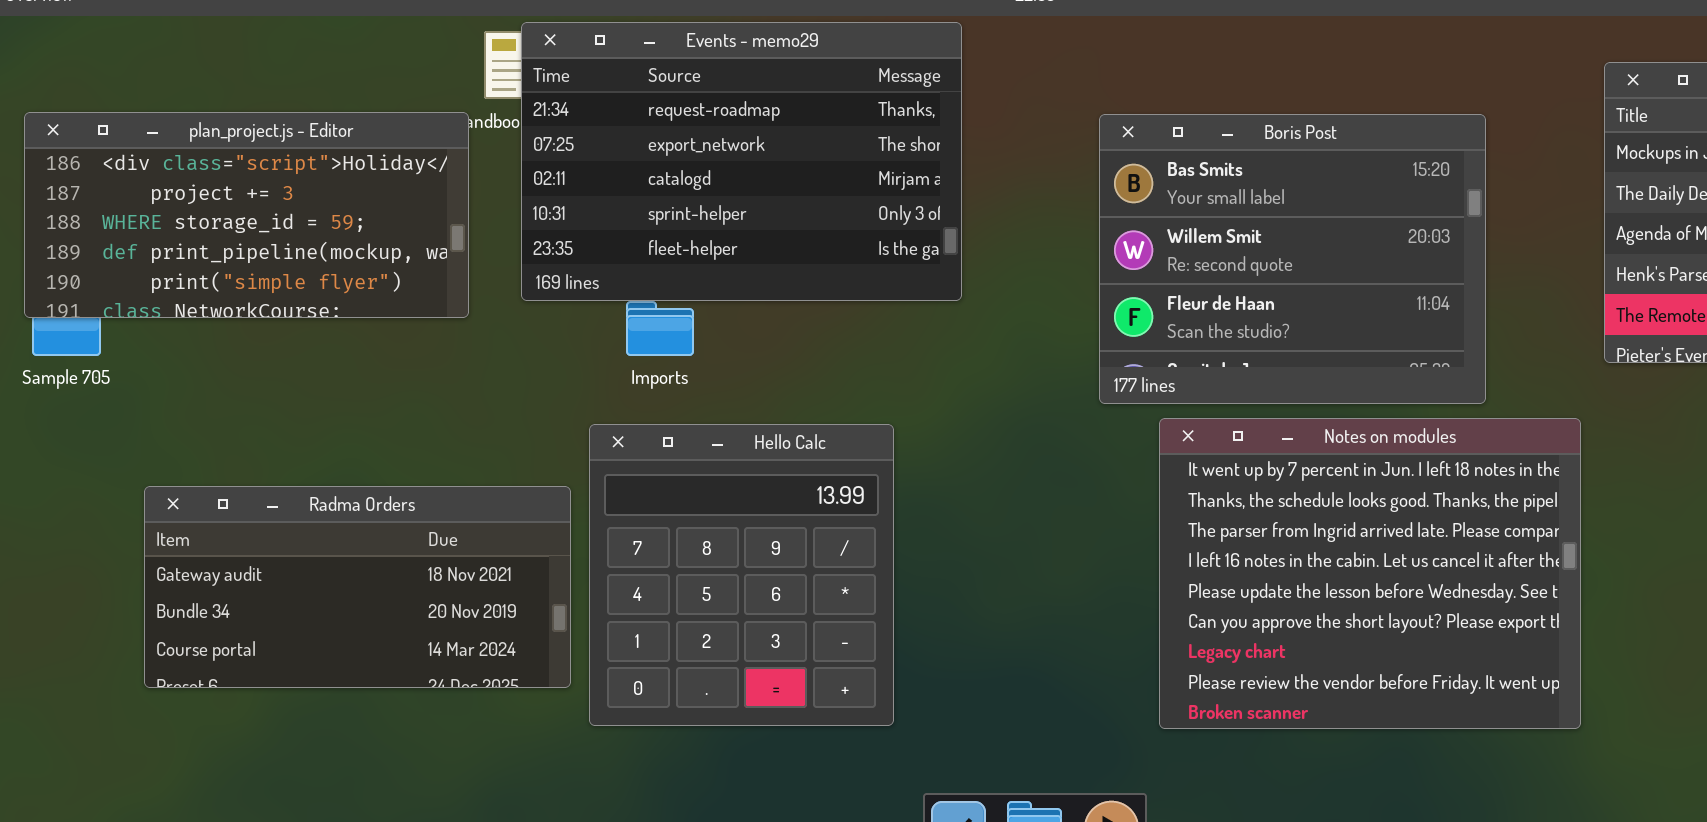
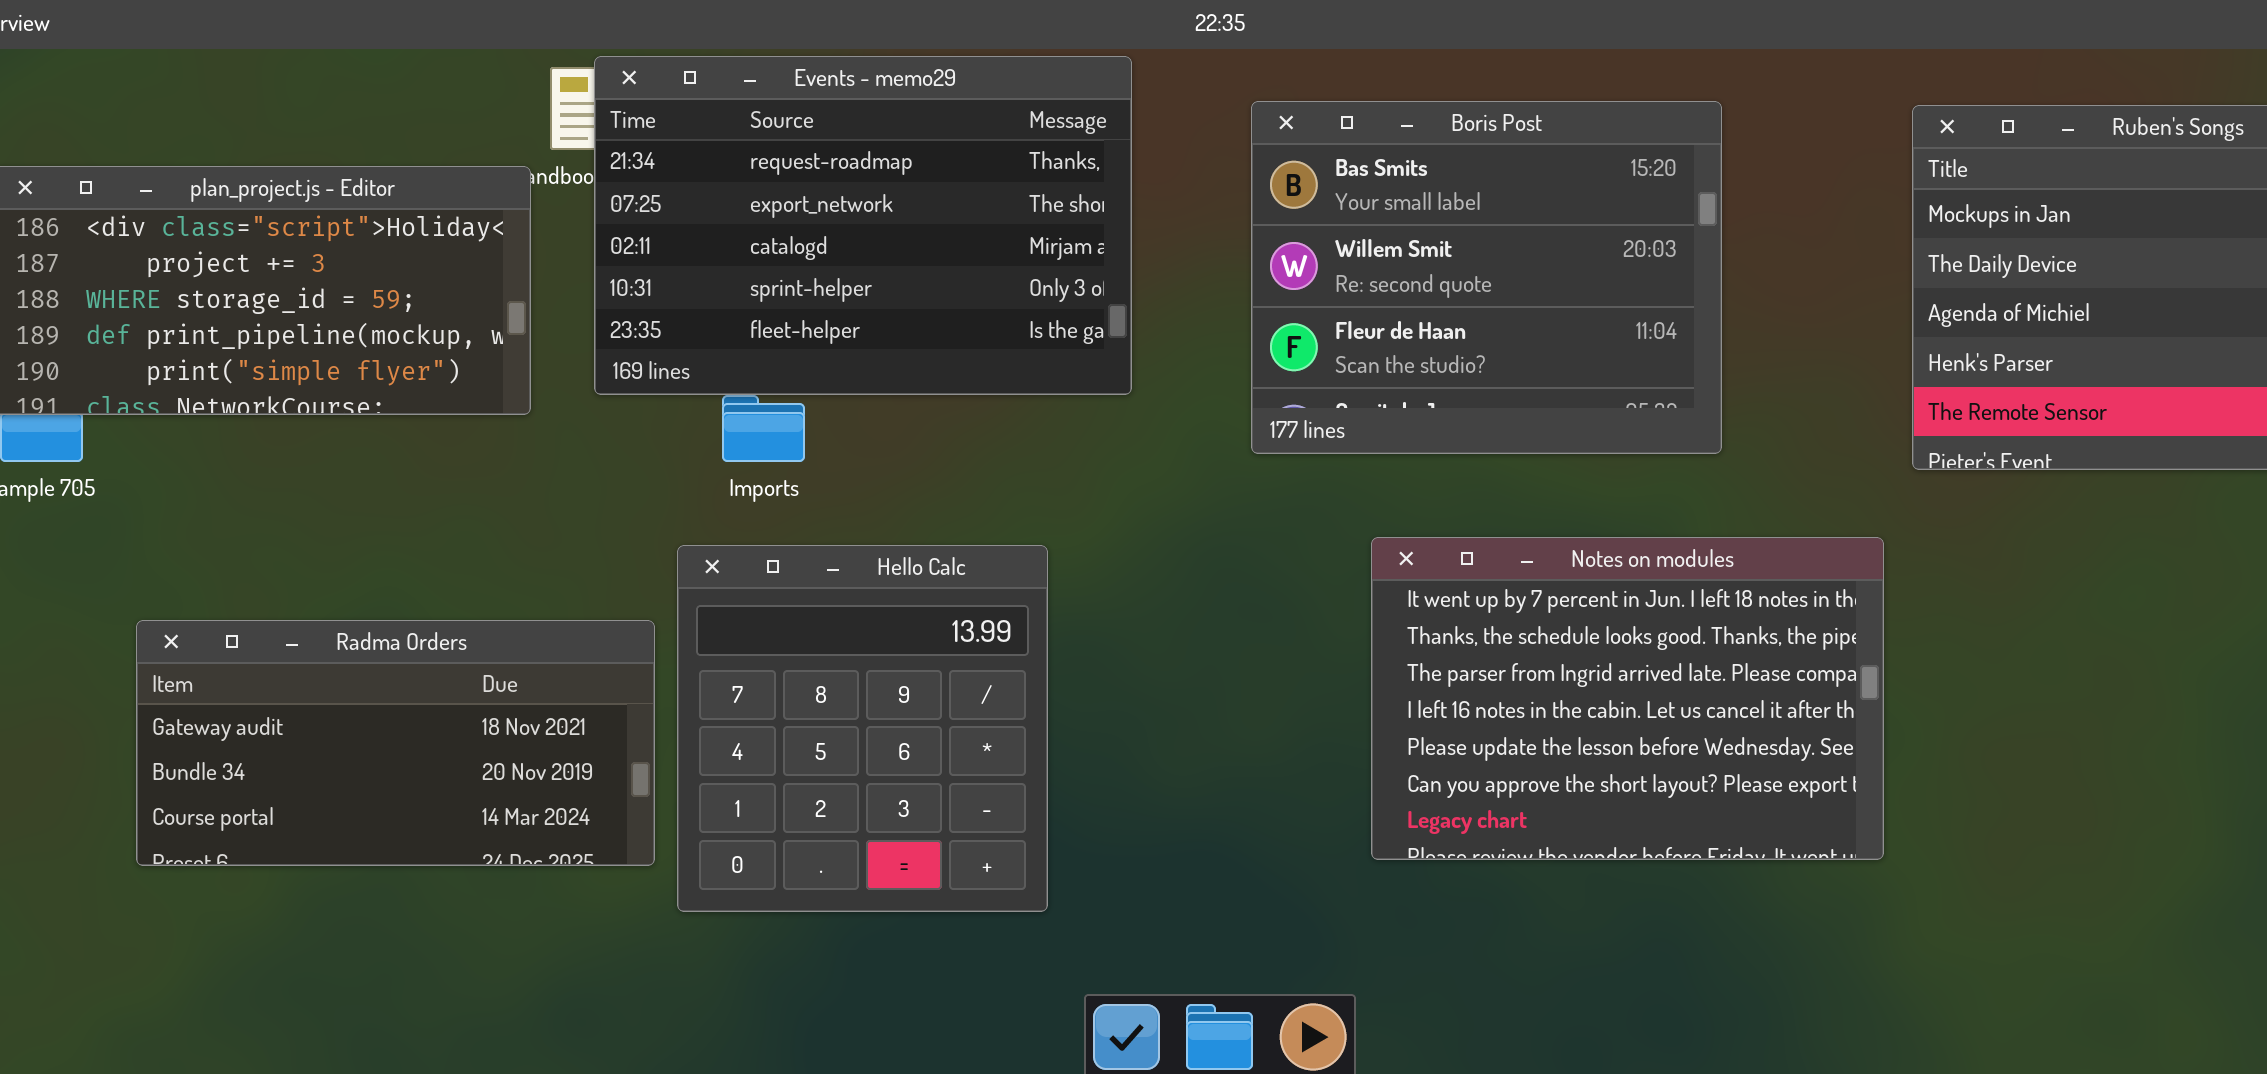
Boris Post: [1099,114,1486,404] -> [1251,101,1722,454], moved
Notes on modules: [1159,418,1581,729] -> [1371,537,1884,860], resized

